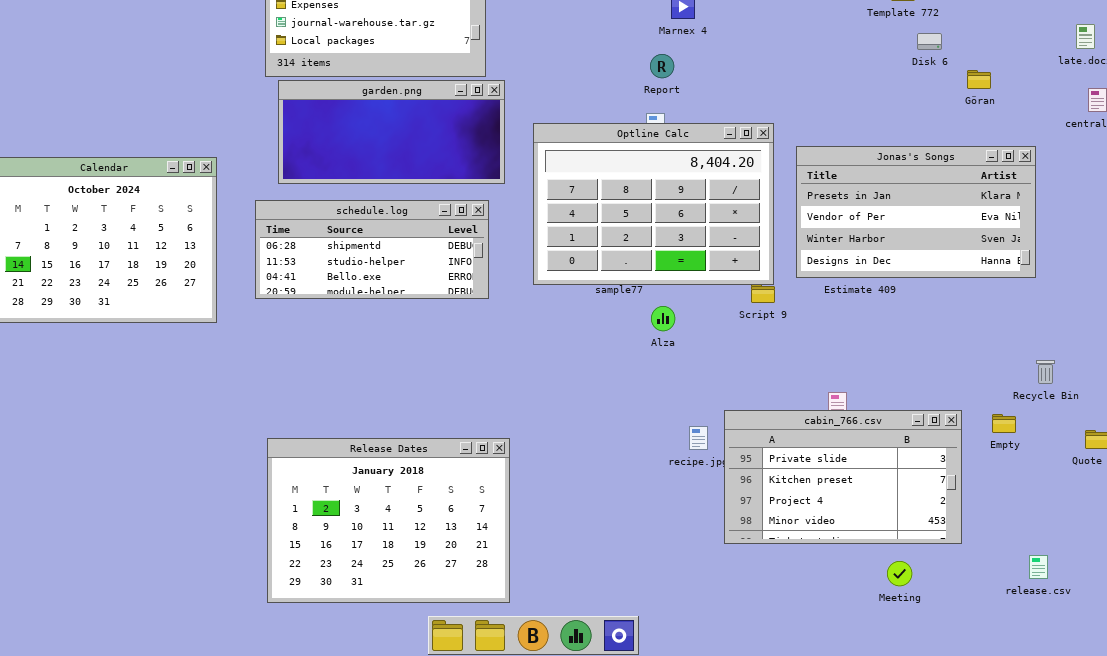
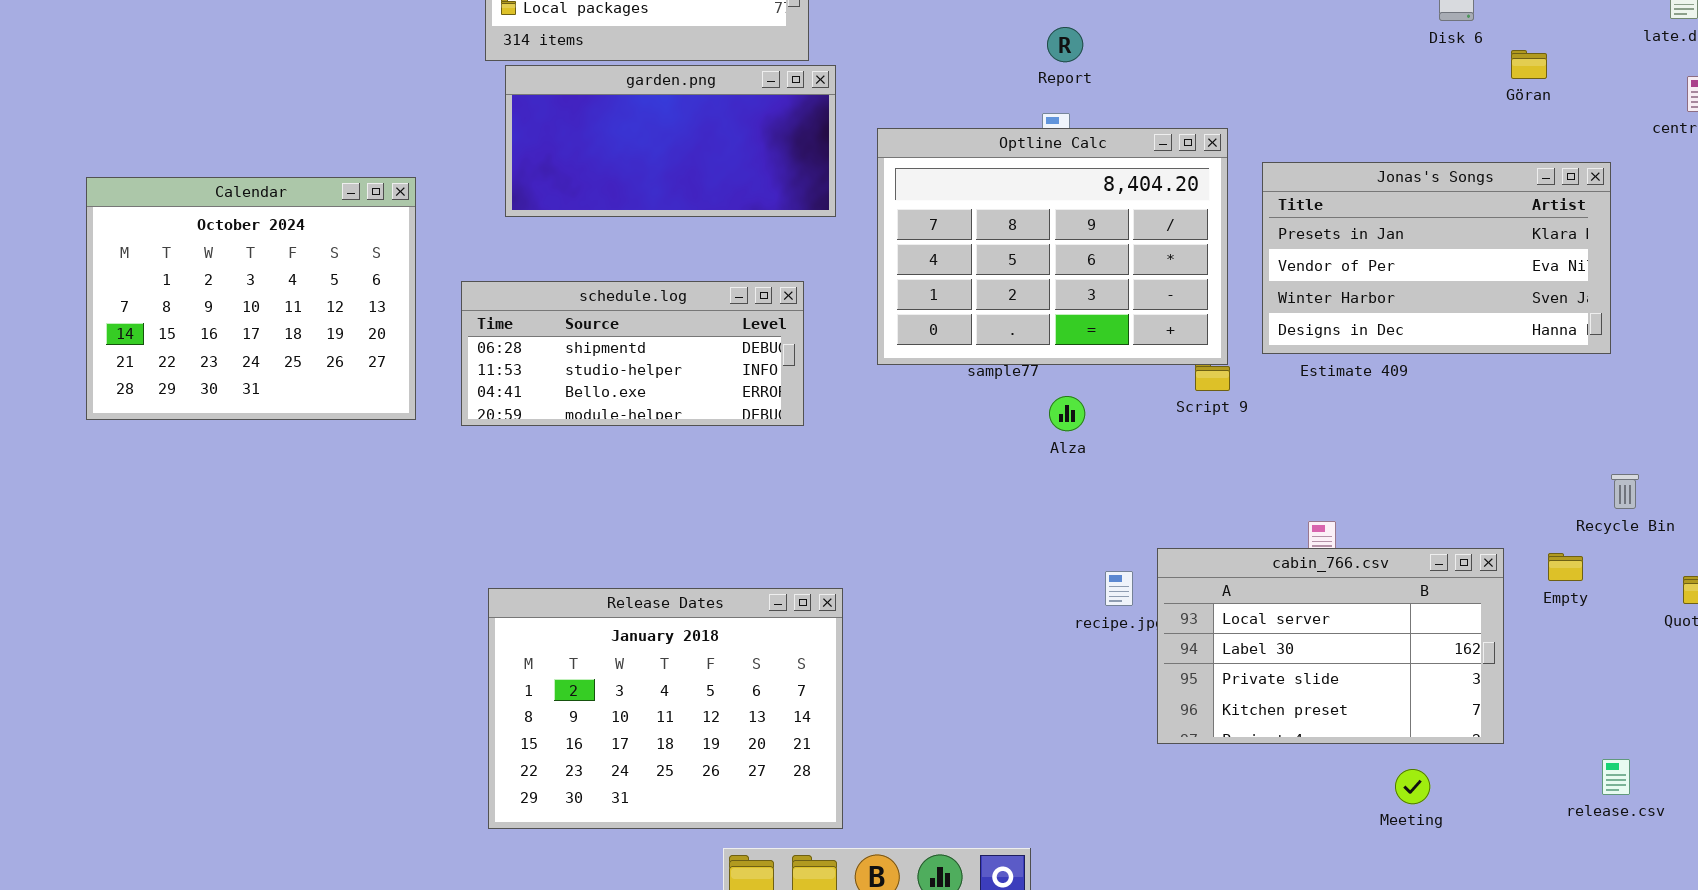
schedule.log: [255,200,489,299] -> [461,281,804,426], moved
cabin_766.csv: [724,410,962,544] -> [1157,548,1504,744], scrolled up 2 rows

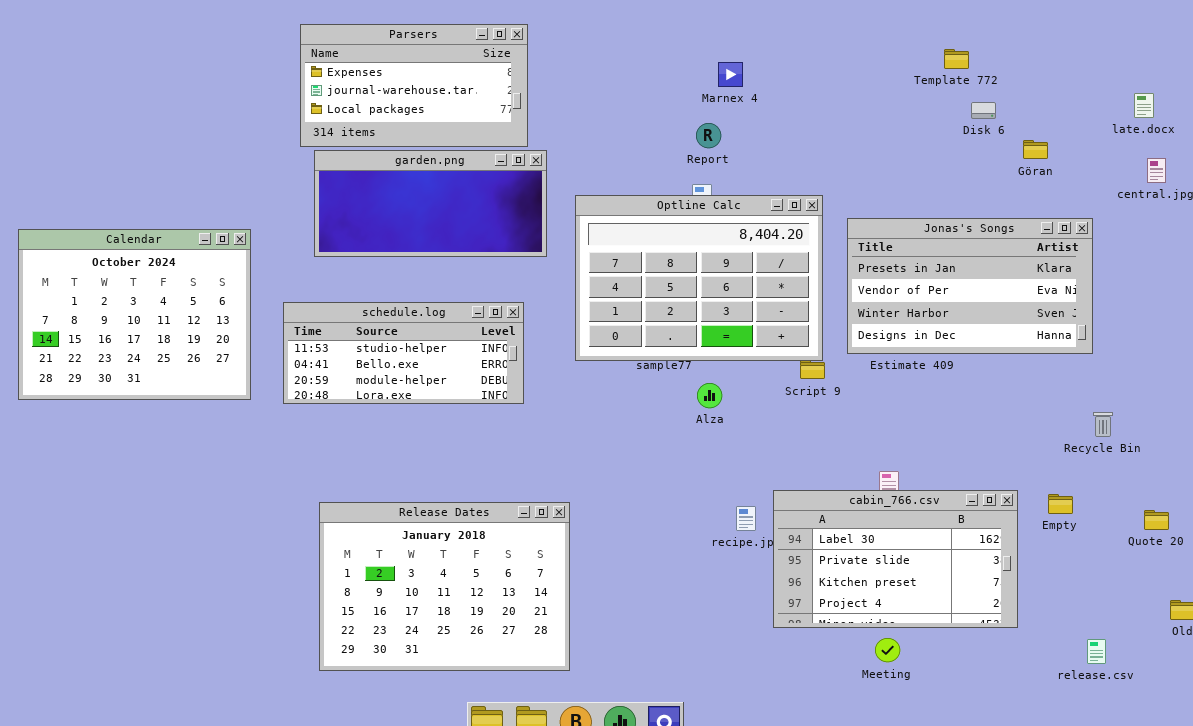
schedule.log: [461,281,804,426] -> [283,302,524,404], scrolled down 1 row
Recycle Bin: [1611,474,1639,509] -> [1093,412,1113,437], moved
cabin_766.csv: [1157,548,1504,744] -> [773,490,1018,628], scrolled down 1 row
Release Dates: [488,588,843,829] -> [319,502,570,671], moved
Meeting: [1395,769,1430,804] -> [875,638,900,662], moved

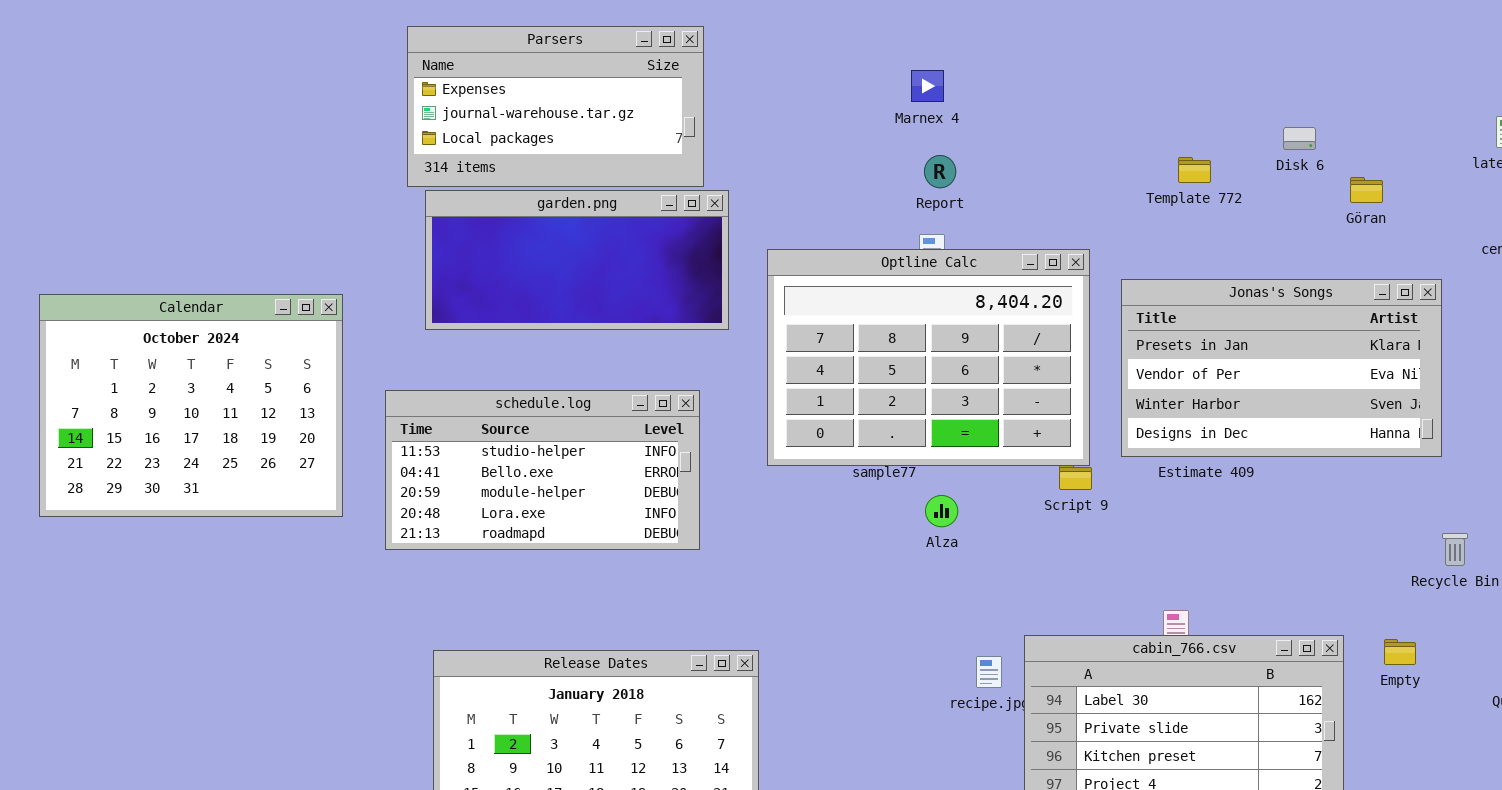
Template 772: [944,49,969,69] -> [1178,157,1211,183], moved
Marnex 4: [718,62,743,87] -> [911,70,944,102], moved
schedule.log: [283,302,524,404] -> [385,390,700,550], resized

